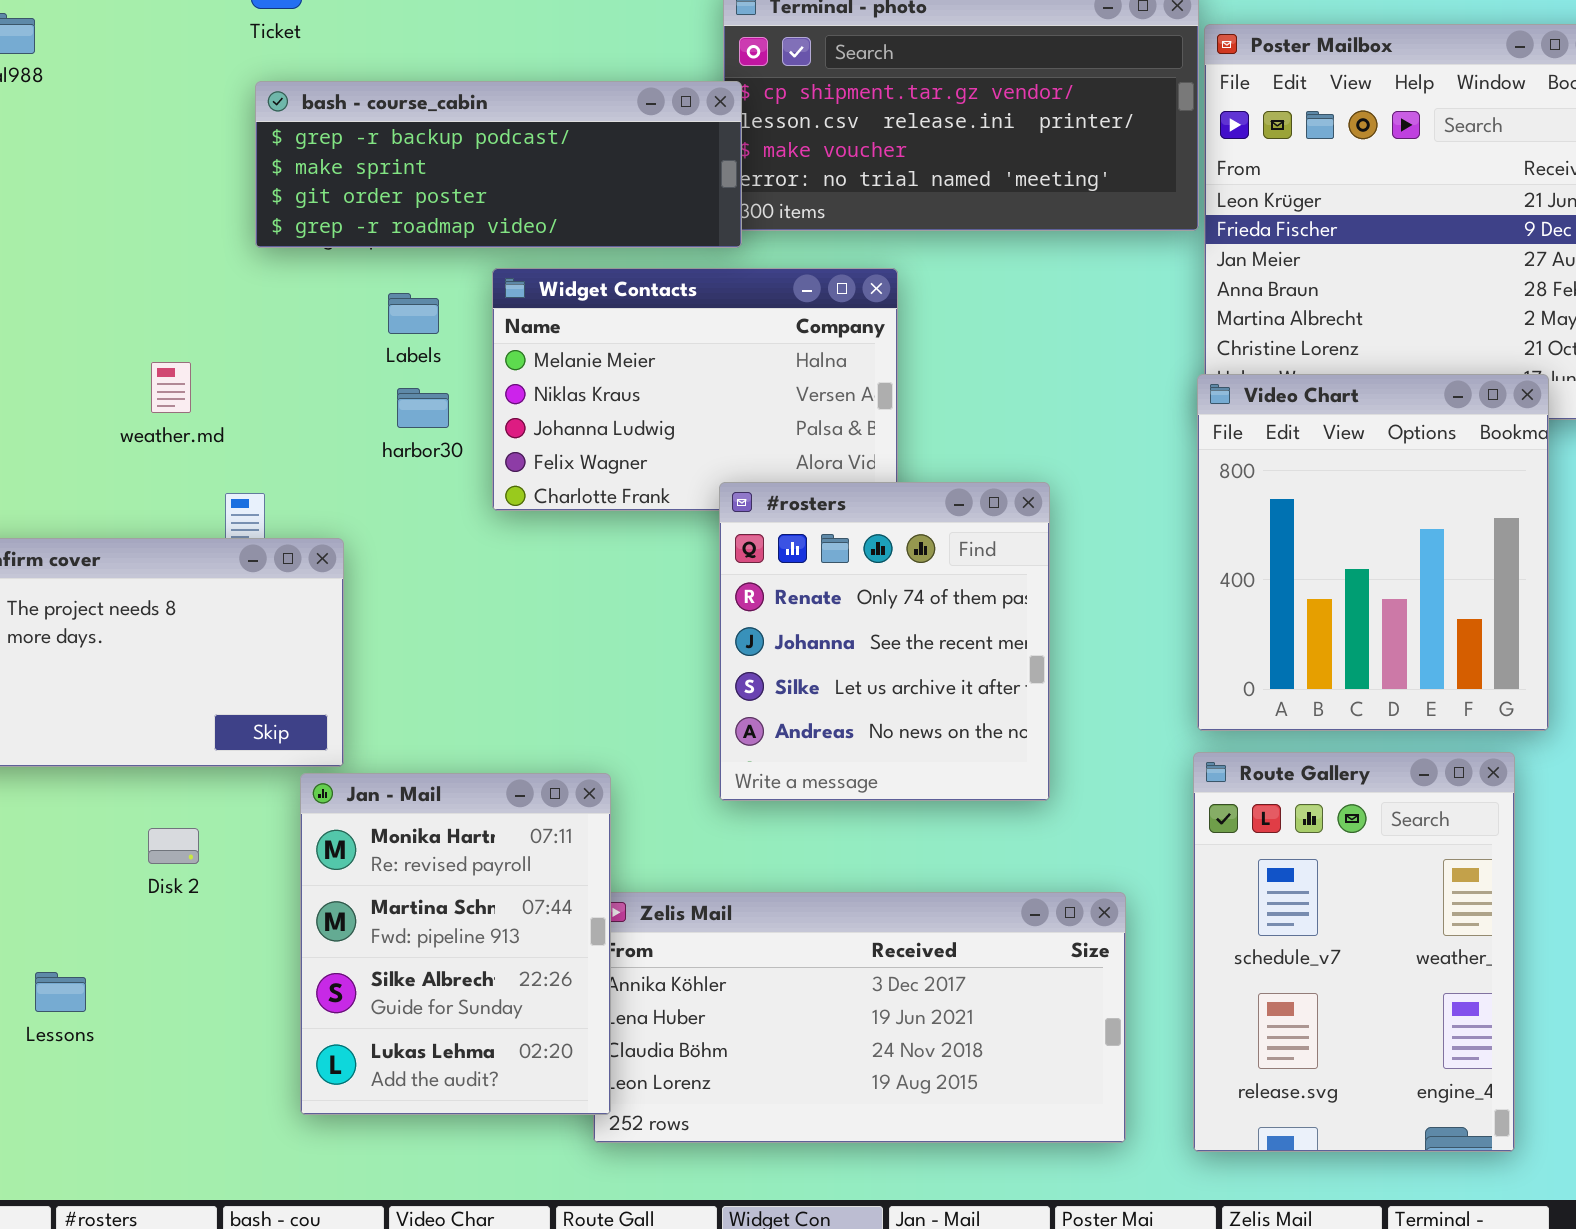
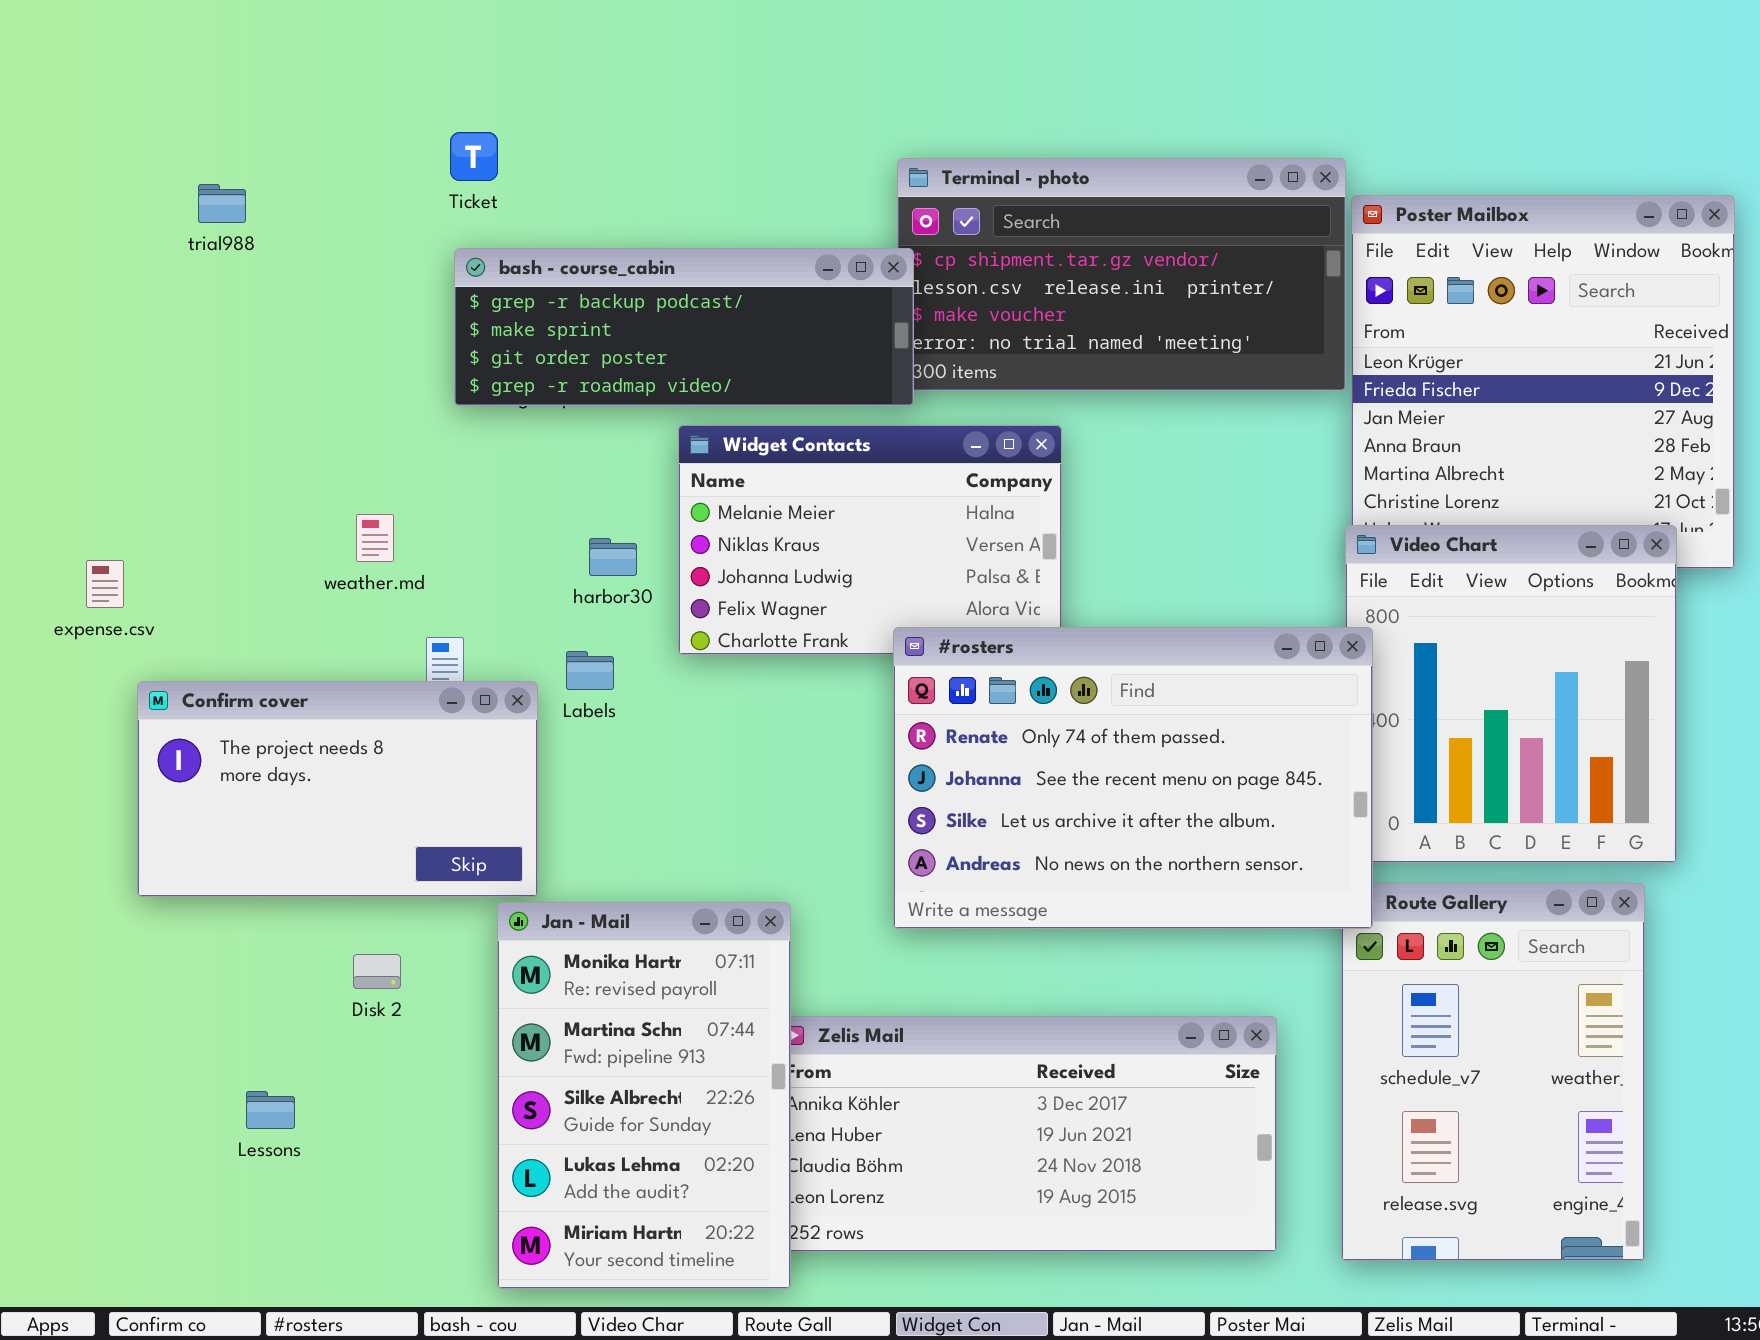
Labels: [388,293,439,334] -> [566,651,614,690], moved
#rosters: [719,482,1050,801] -> [893,627,1373,929], resized
Jan - Mail: [300,773,611,1115] -> [497,902,791,1289], resized

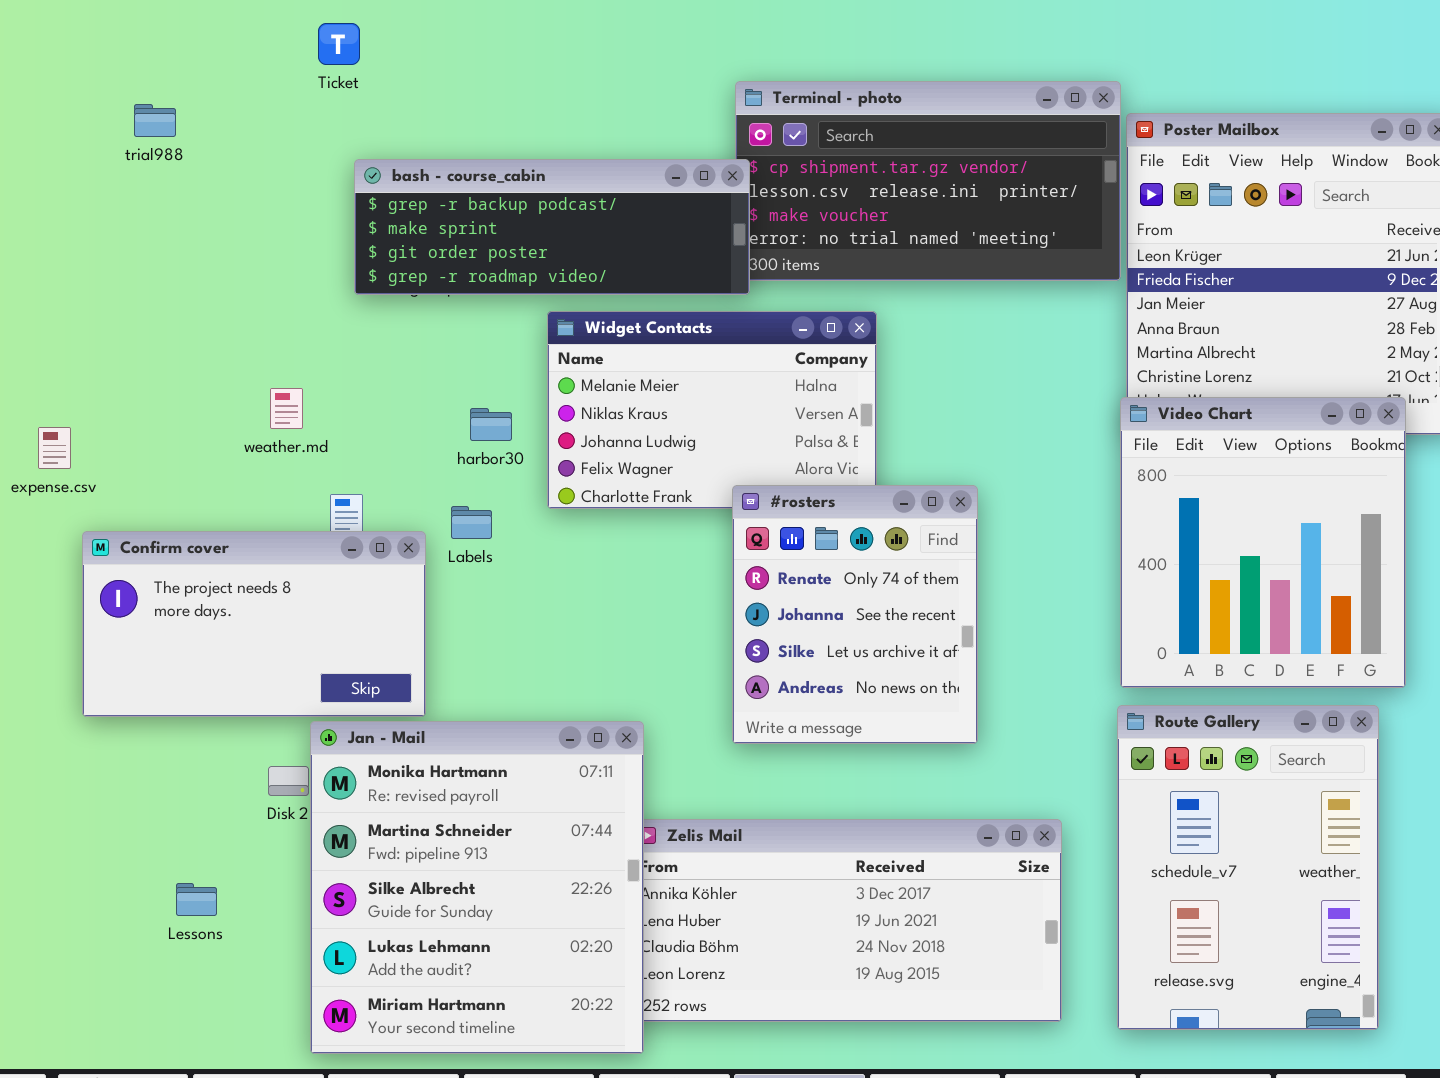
Ticket: [450,132,498,181] -> [318,23,360,65], moved
#rosters: [893,627,1373,929] -> [732,485,978,744], resized
Jan - Mail: [497,902,791,1289] -> [310,721,644,1054], resized

